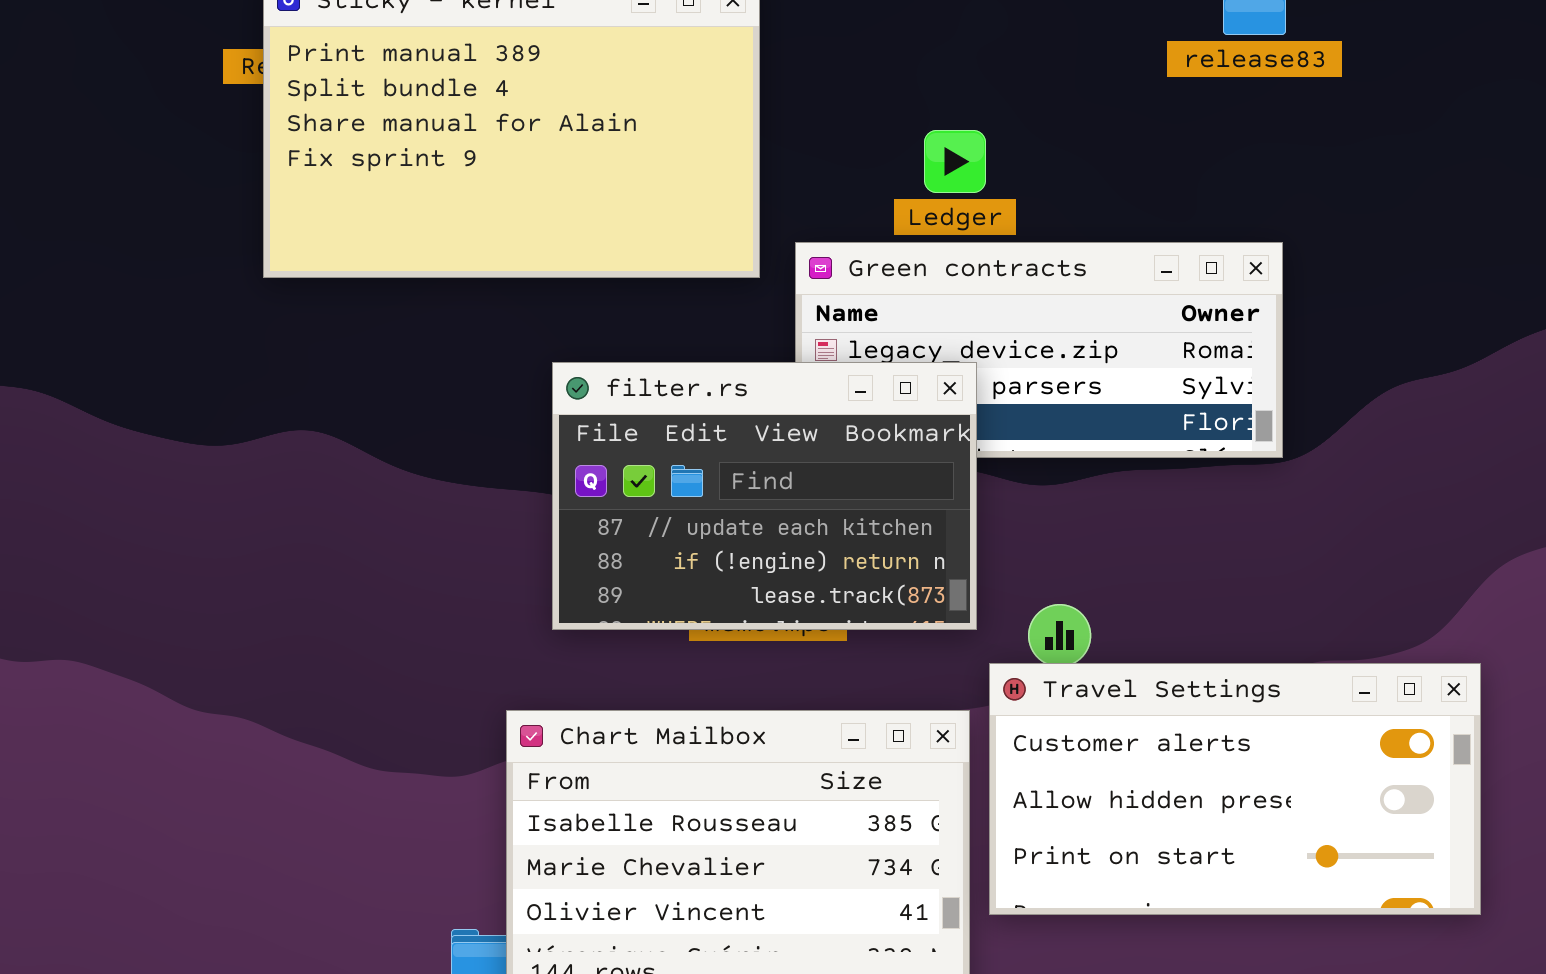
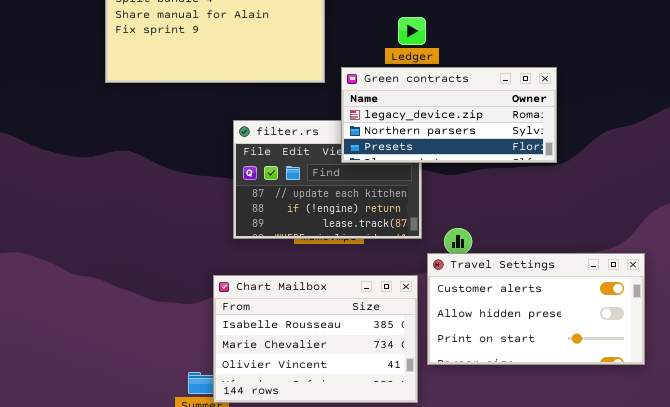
Green contracts: [795,242,1283,458] -> [341,67,557,163], raised

